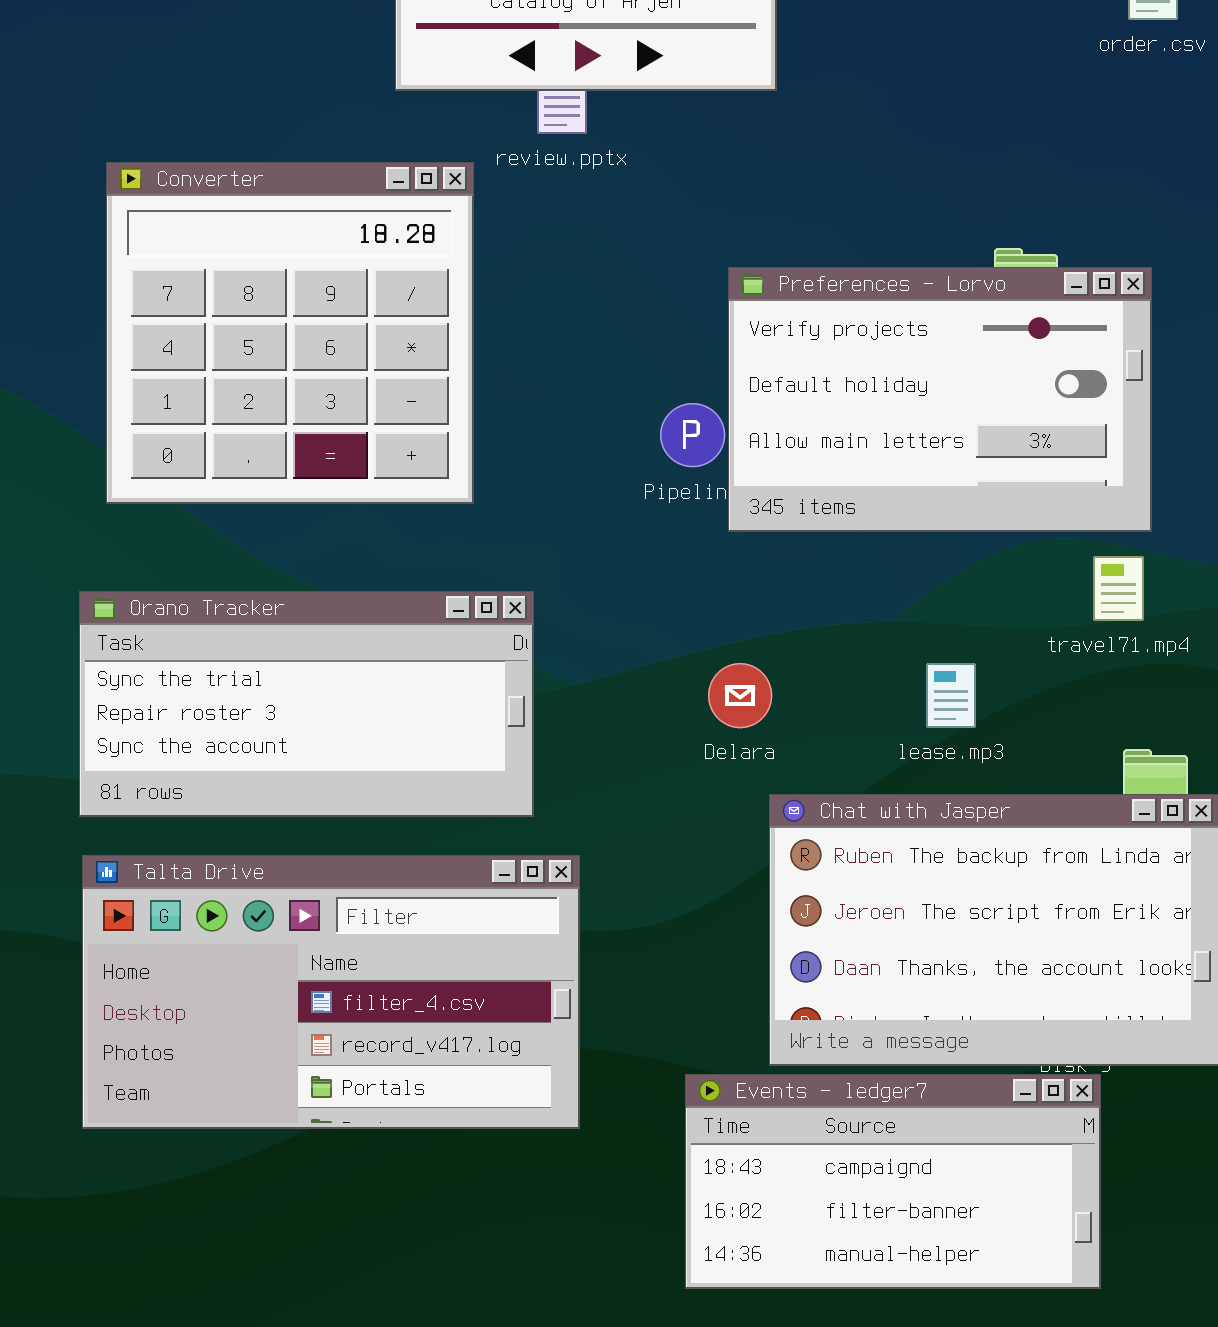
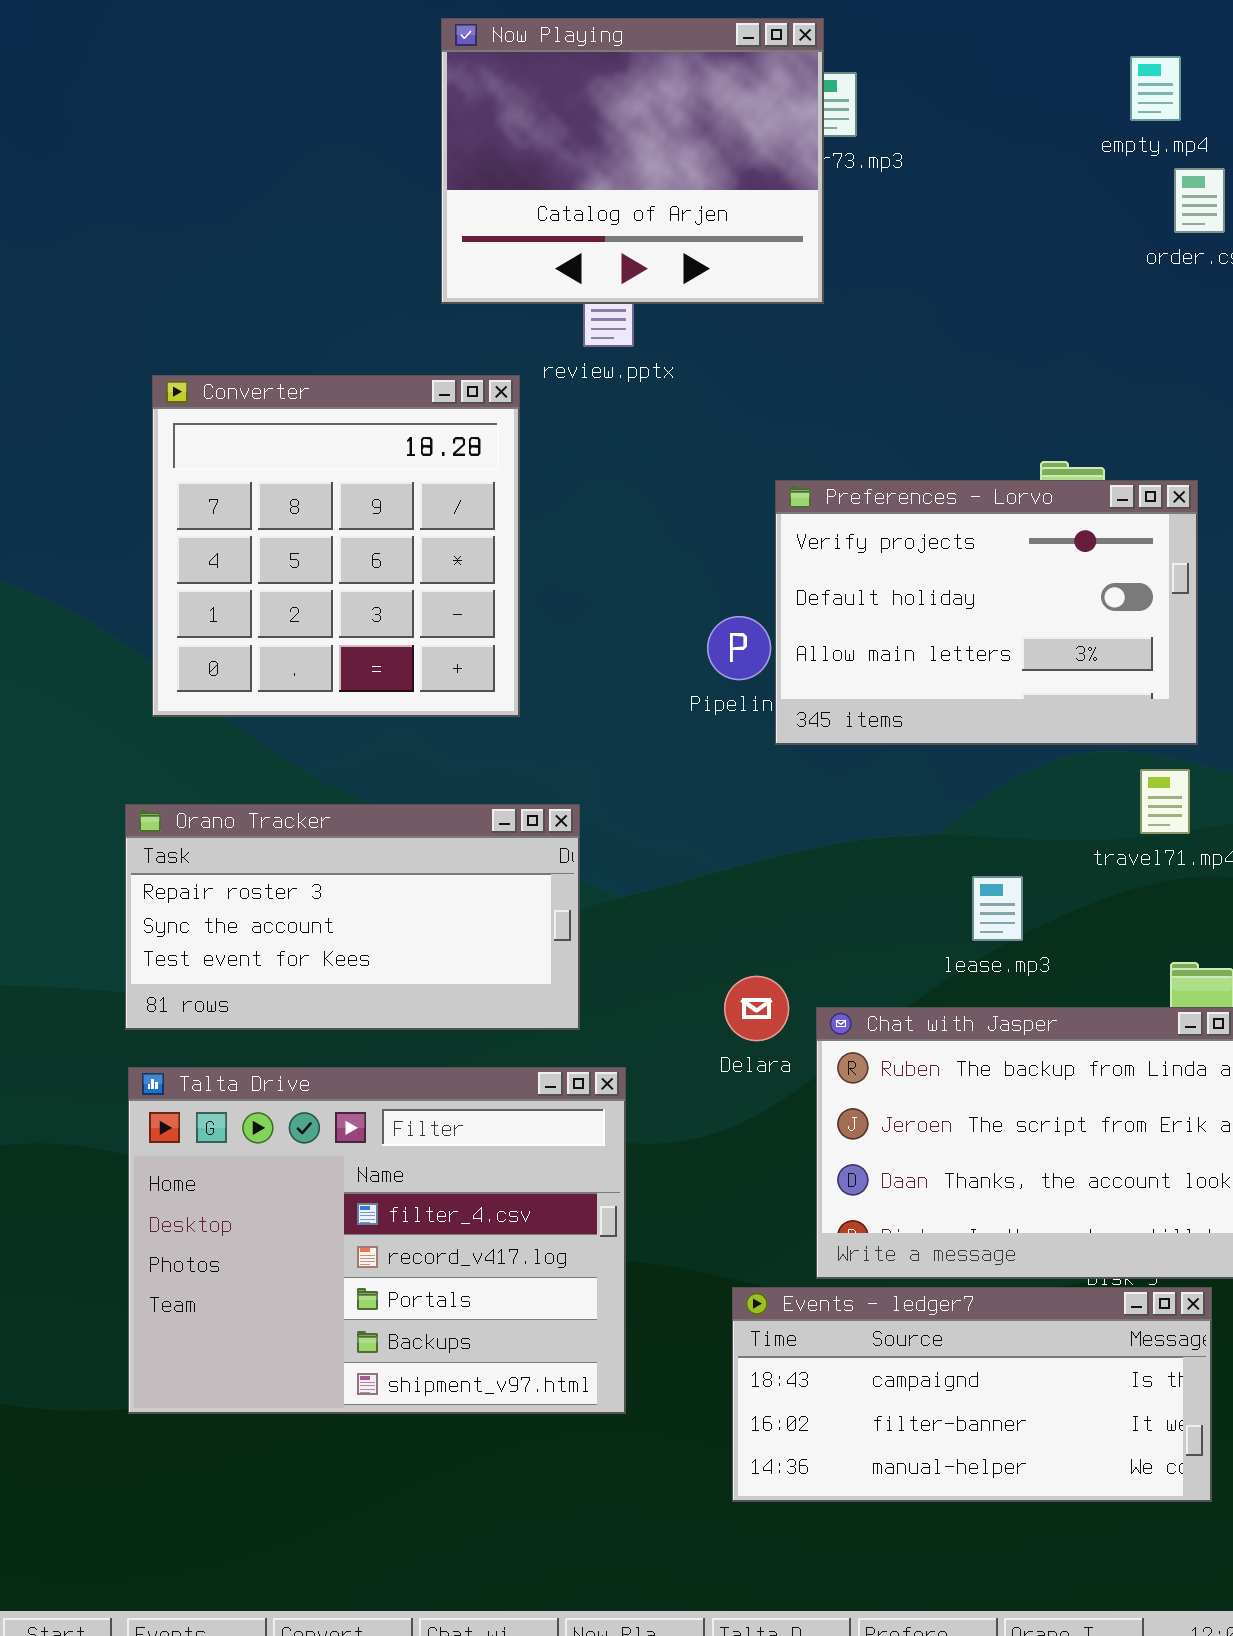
Orano Tracker: [79,591,534,817] -> [125,804,580,1030], scrolled down 1 row
Delara: [708,663,772,728] -> [724,976,789,1041], moved
Talta Drive: [82,855,580,1129] -> [128,1067,626,1414], resized
Events - ledger7: [685,1074,1101,1289] -> [732,1287,1212,1502], resized

